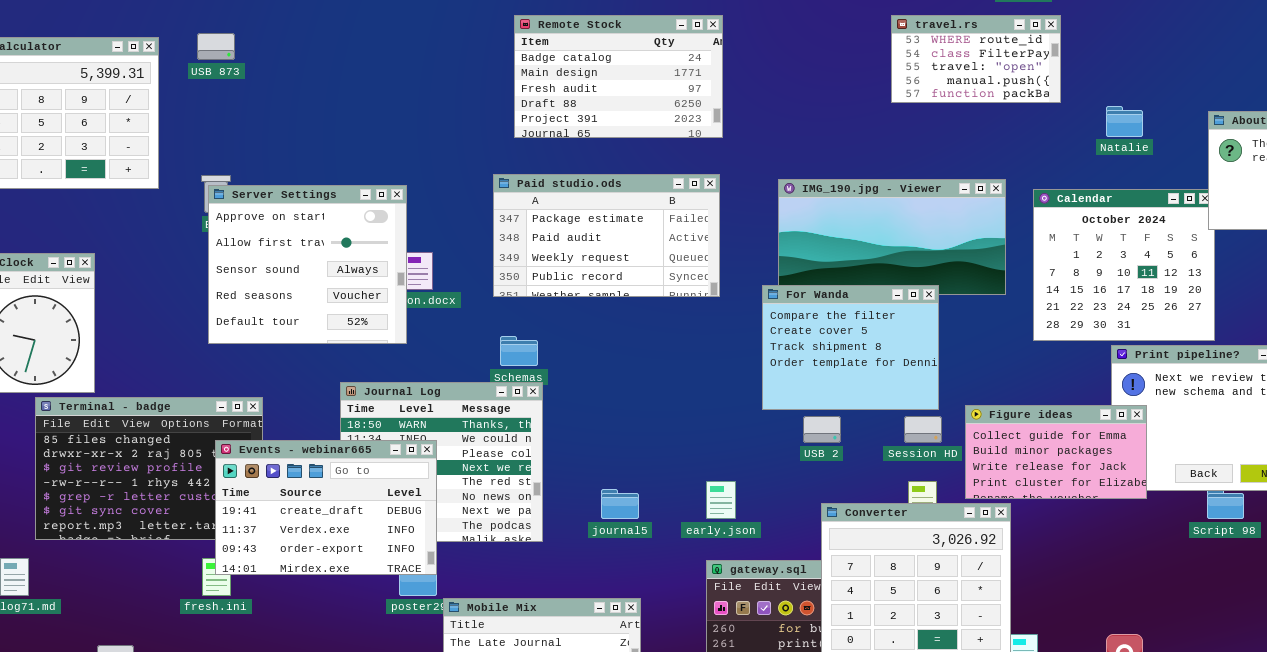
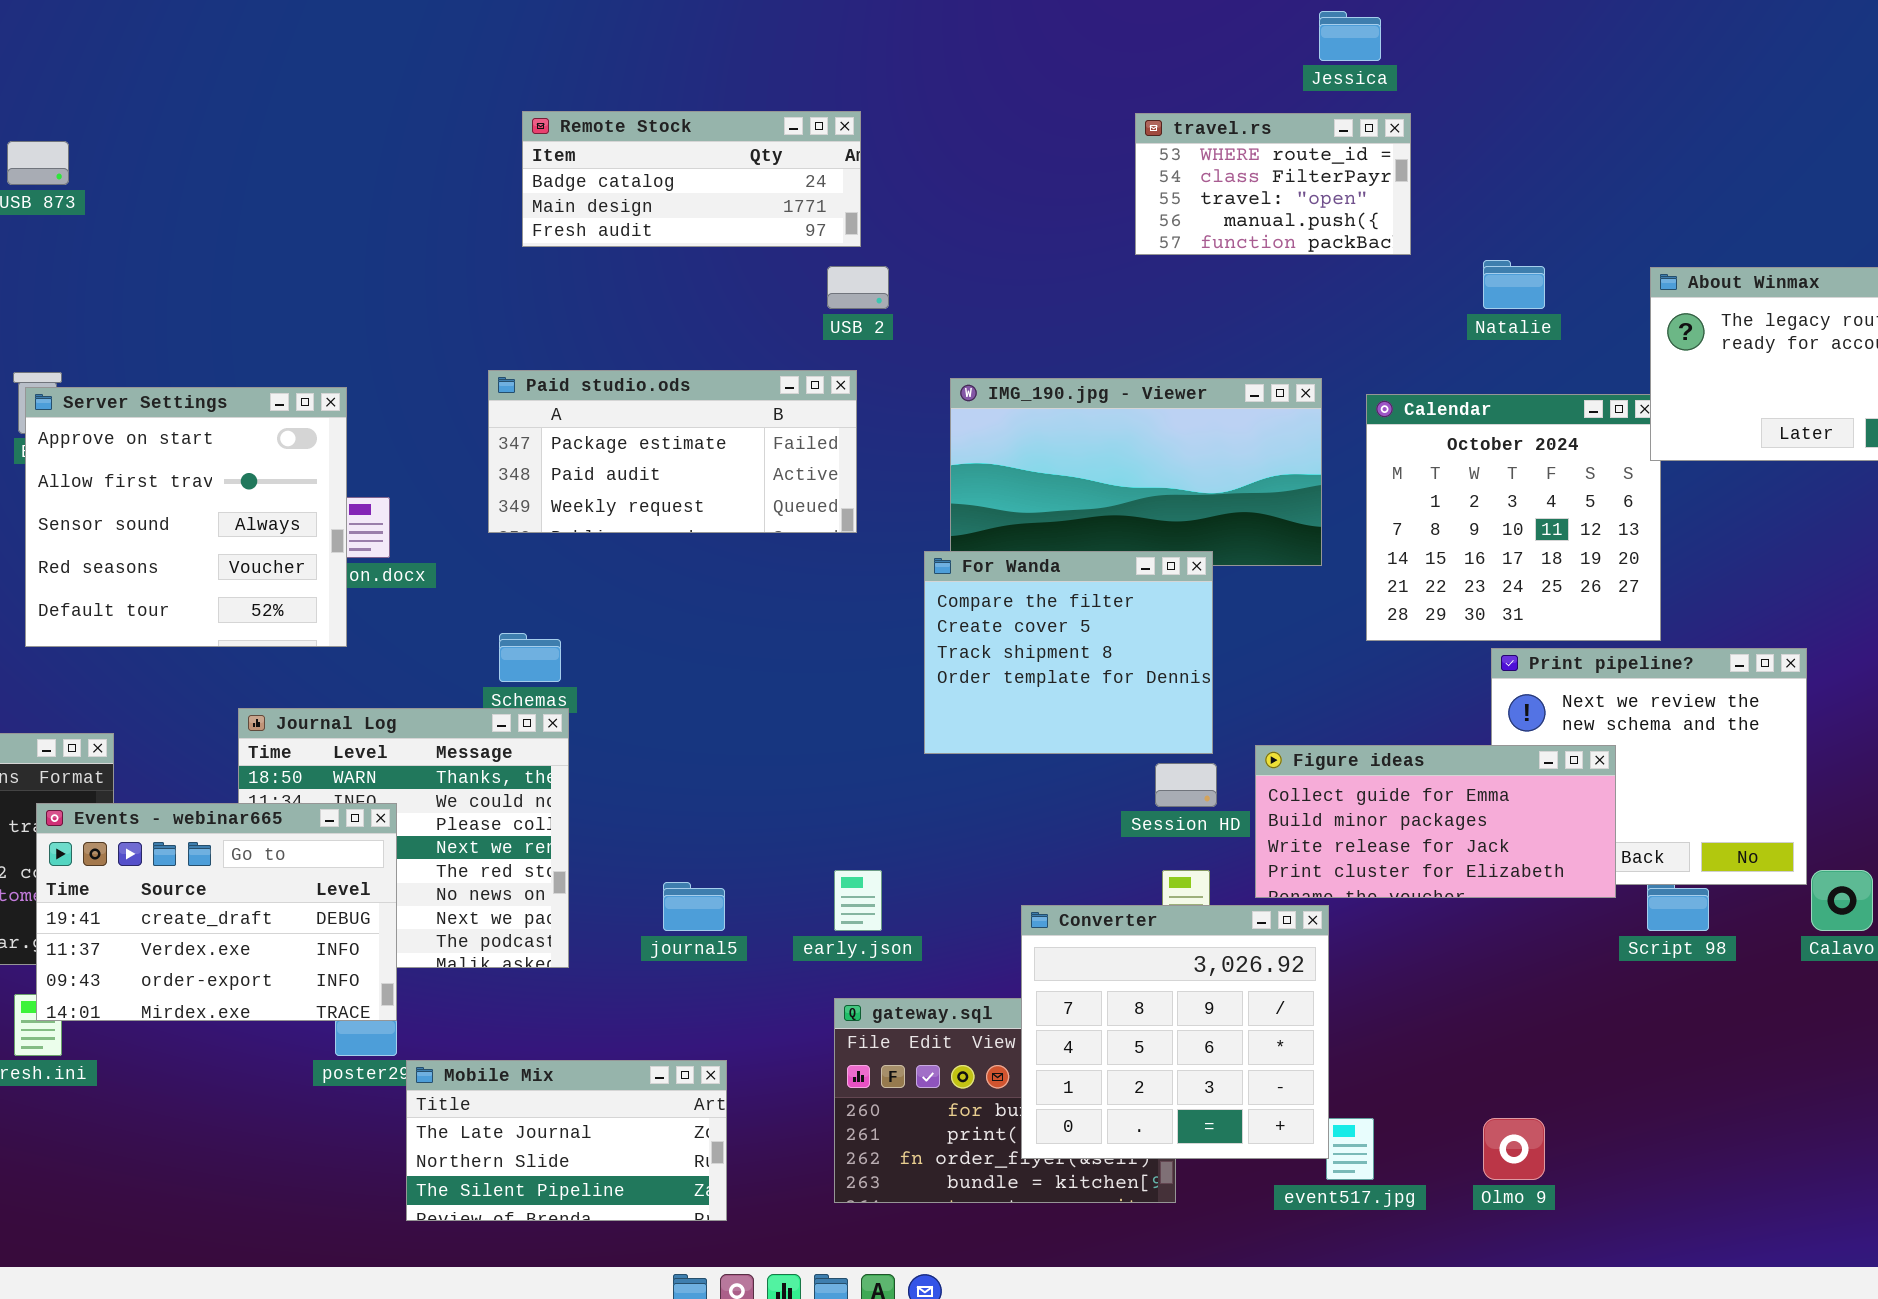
Remote Stock: [514,15,723,138] -> [522,111,861,247], resized
Paid studio.ods: [493,174,720,297] -> [488,370,857,533], resized
Figure ideas: [965,405,1147,499] -> [1255,745,1616,898], resized
USB 2: [803,416,841,443] -> [827,266,889,309], moved

